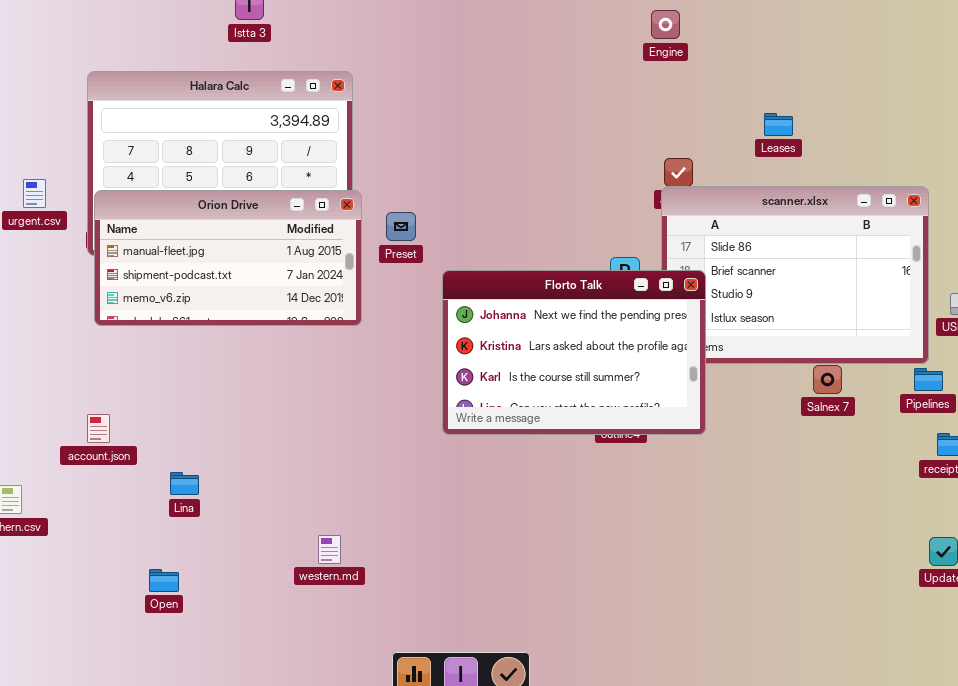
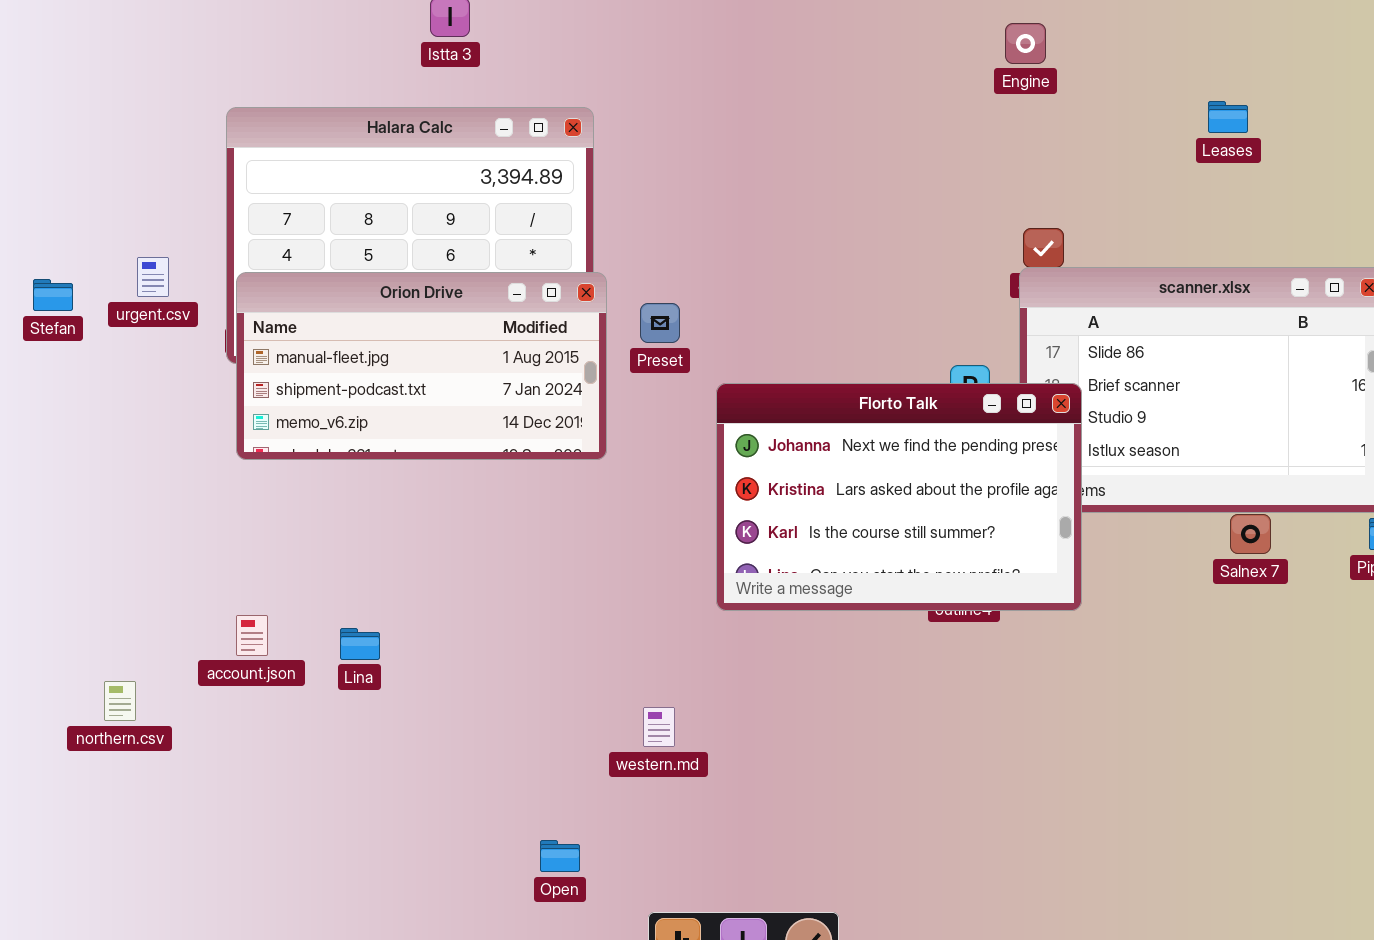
Leases: [764,113,793,136] -> [1208,101,1248,133], moved
account.json: [87,414,110,443] -> [236,615,268,656], moved
Lina: [170,472,199,495] -> [340,628,380,660], moved
western.md: [318,535,341,564] -> [643,707,675,747], moved
Open: [149,569,179,592] -> [540,840,580,872], moved

